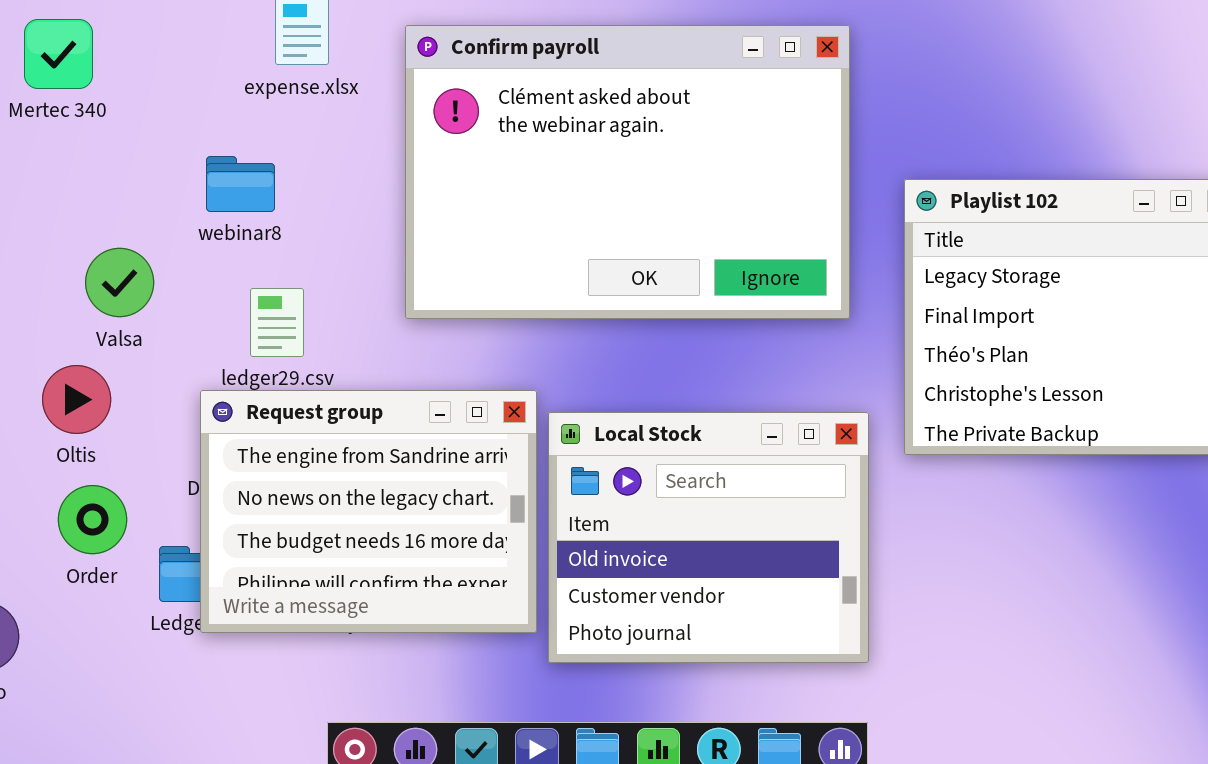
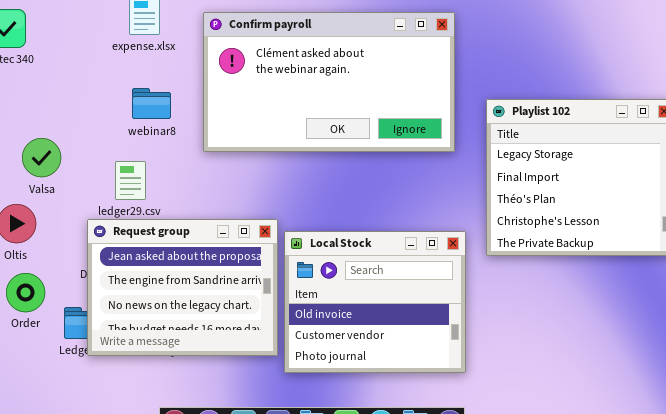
Confirm payroll: [405,25,850,319] -> [203,12,455,152], resized
webinar8: [206,156,275,212] -> [132,88,171,119], moved
Request group: [200,390,537,633] -> [87,219,278,356], scrolled up 1 row

